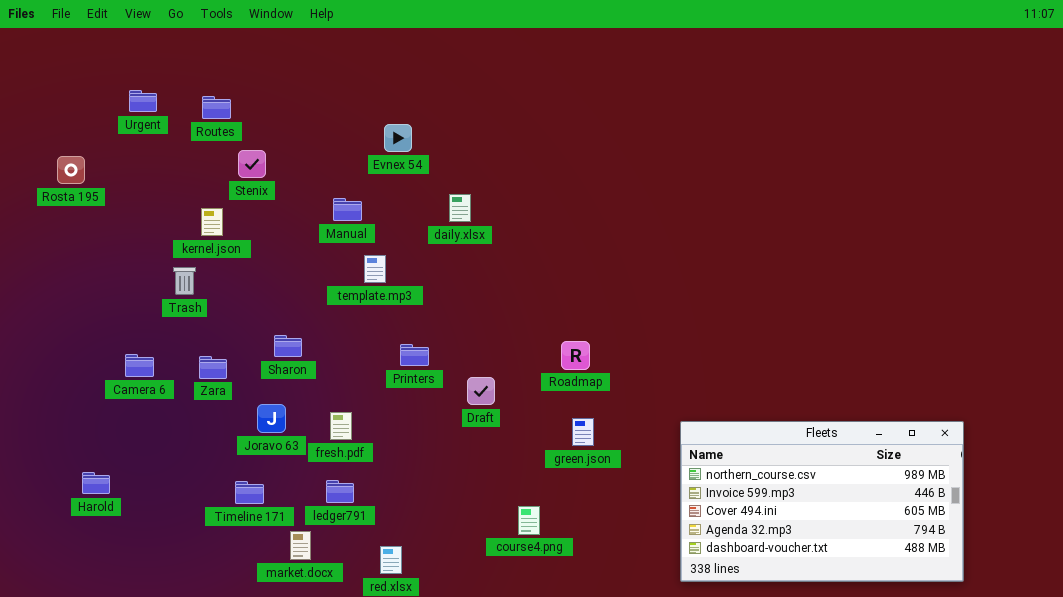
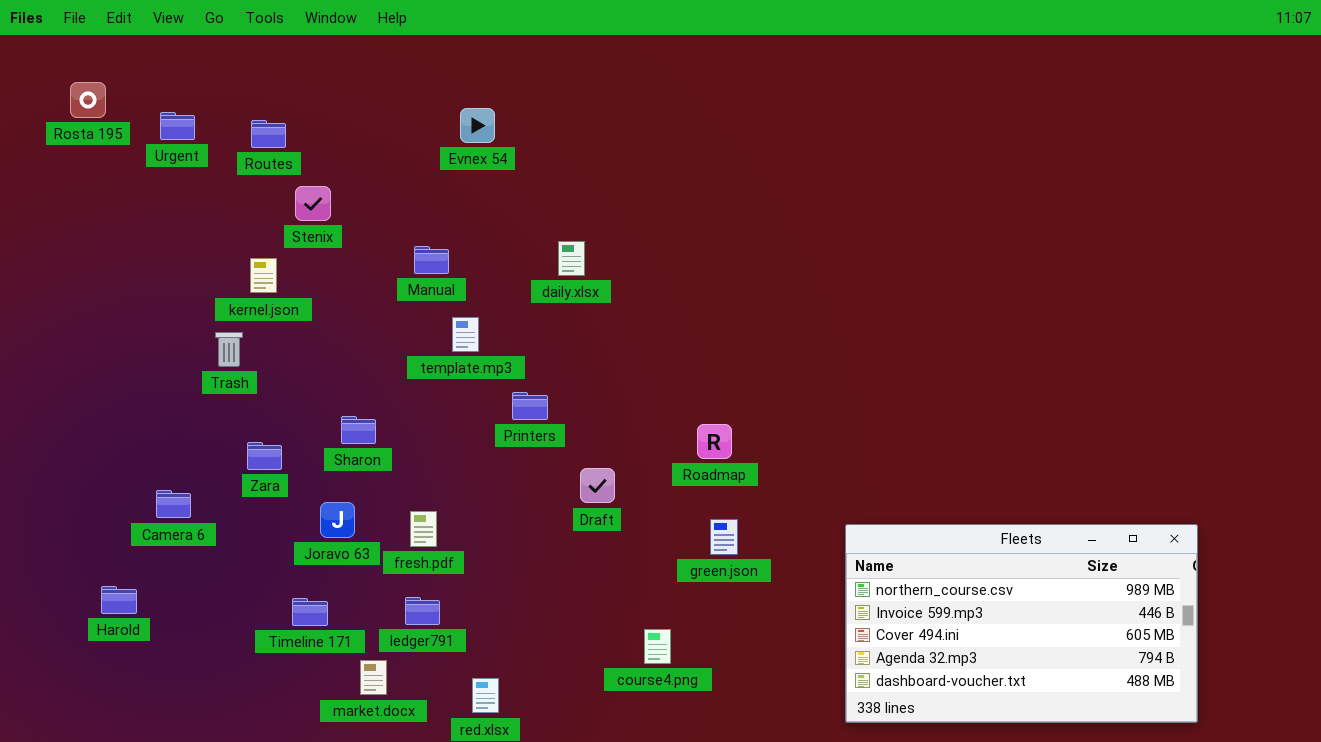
Evnex 54: [384,124,412,152] -> [460,108,495,143], moved
Rosta 195: [57,156,85,184] -> [70,82,106,118], moved
Printers: [400,344,429,366] -> [512,392,548,420], moved
Camera 6: [125,354,154,377] -> [156,490,191,518], moved

